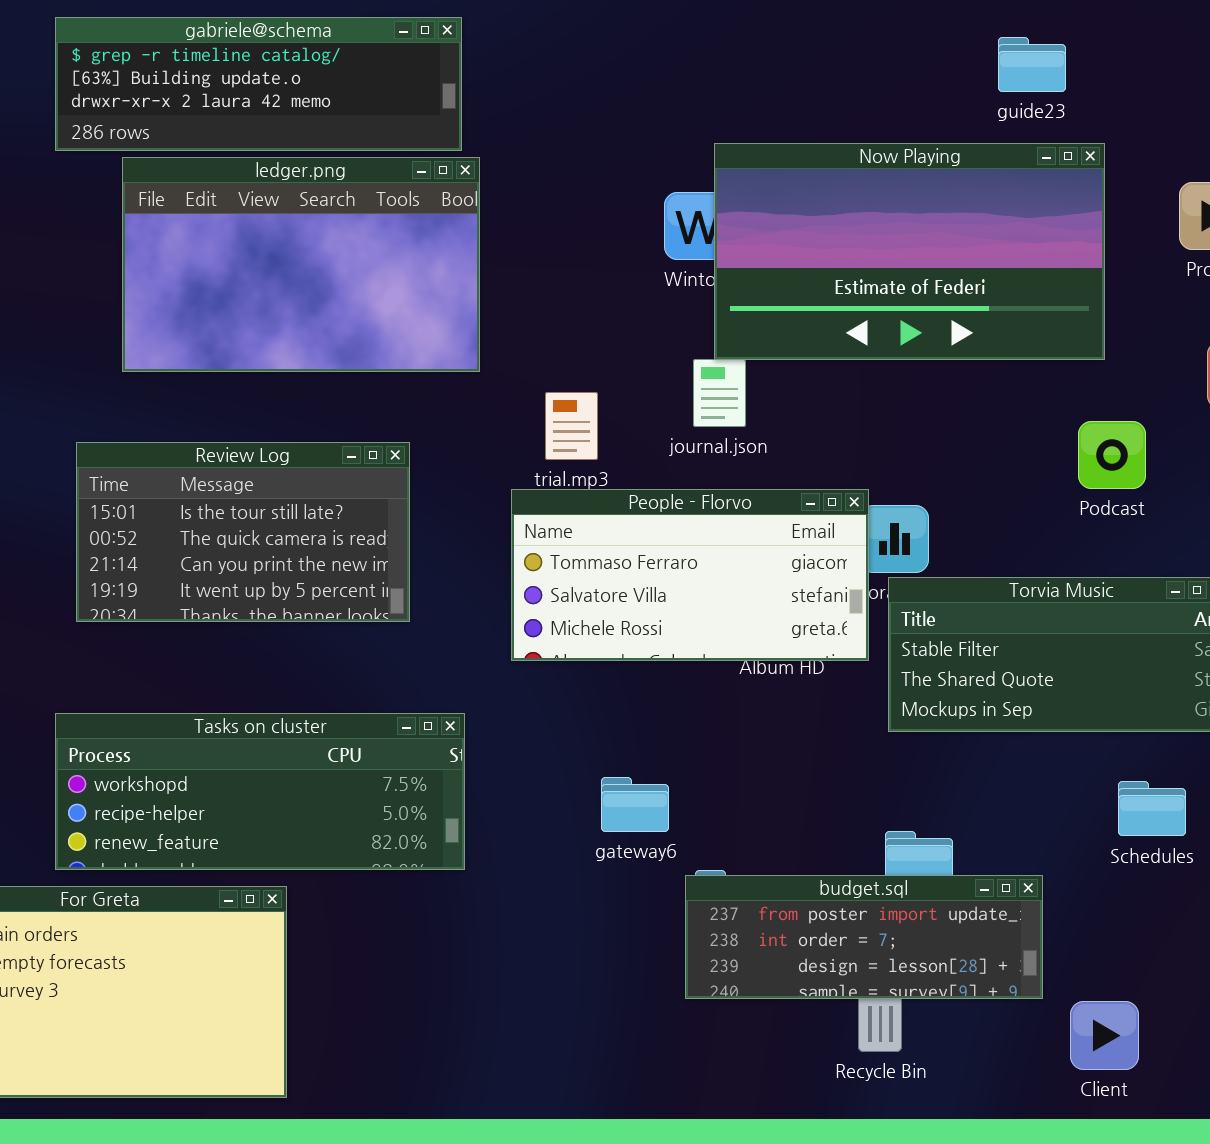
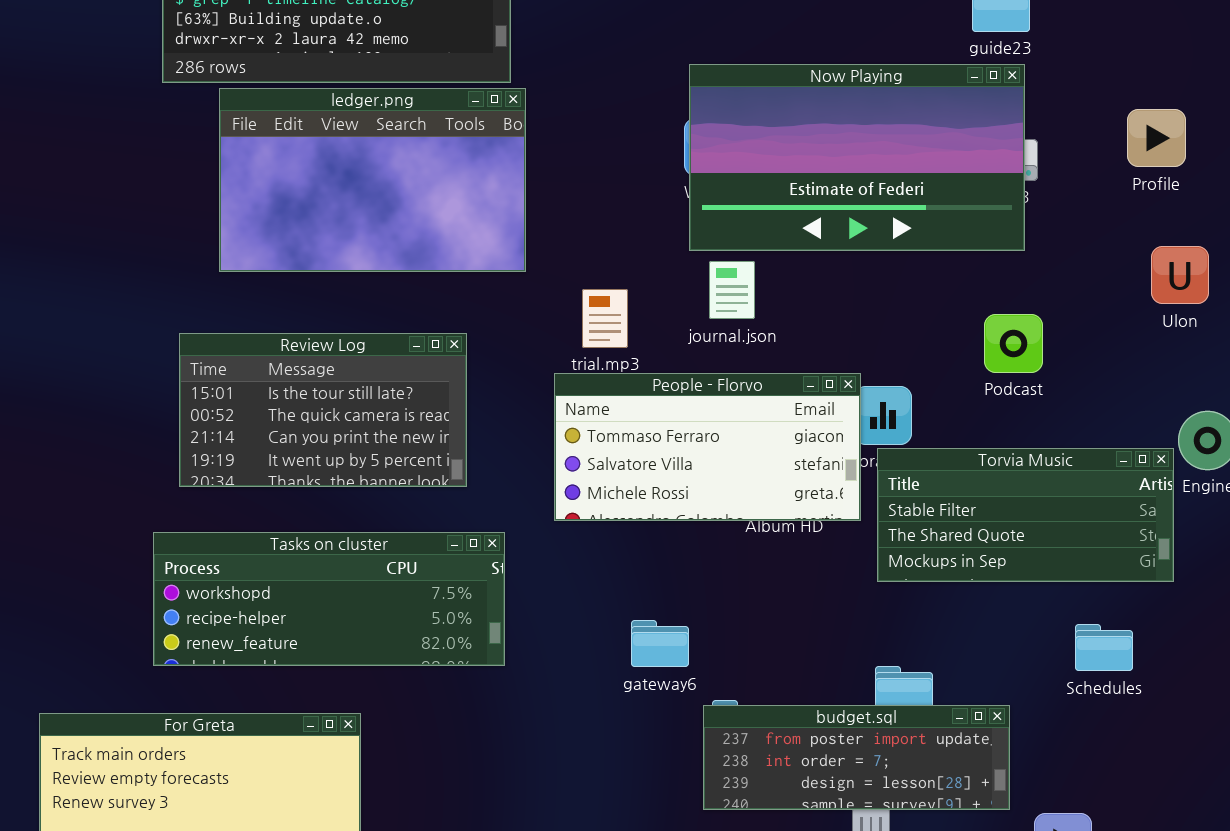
Now Playing: [714,143,1105,360] -> [689,64,1025,251], moved
Podcast: [1078,421,1146,489] -> [984,314,1043,373], moved
Tasks on cluster: [55,713,465,870] -> [153,532,505,666], moved

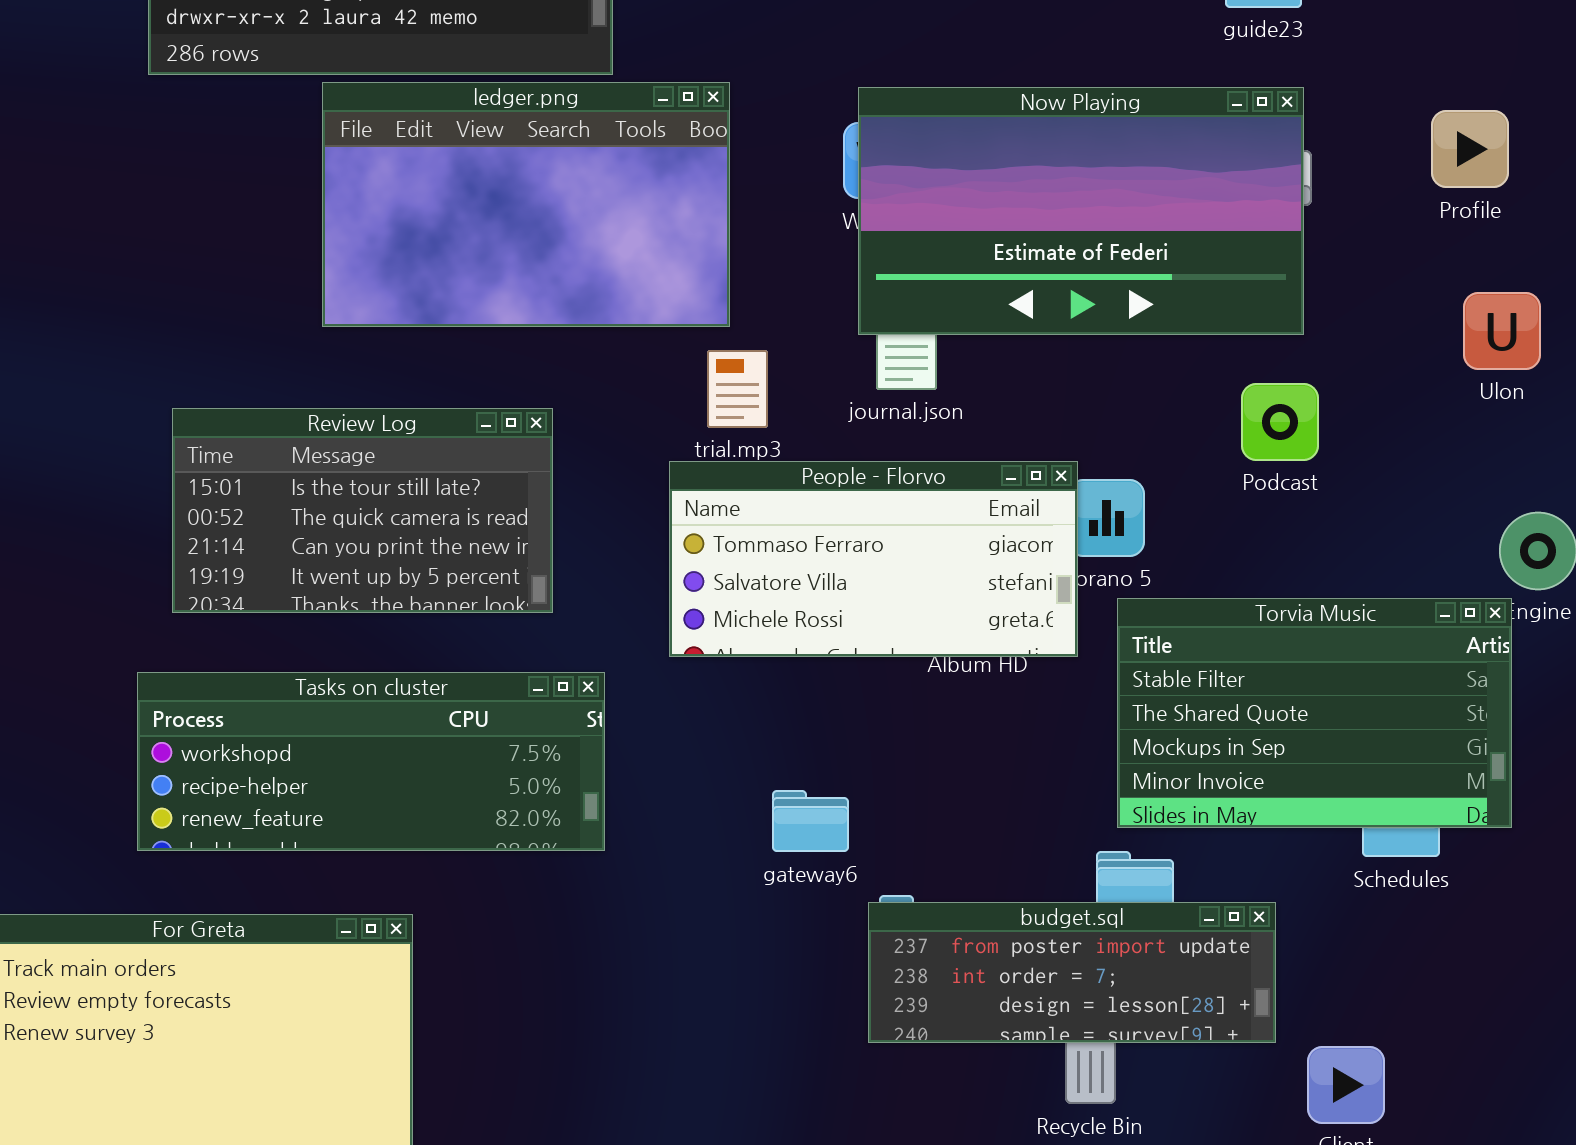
Now Playing: [689,64,1025,251] -> [858,87,1304,335], moved
ledger.png: [219,88,526,272] -> [322,82,730,327], moved
Torvia Music: [877,448,1174,582] -> [1117,598,1512,828], moved, resized

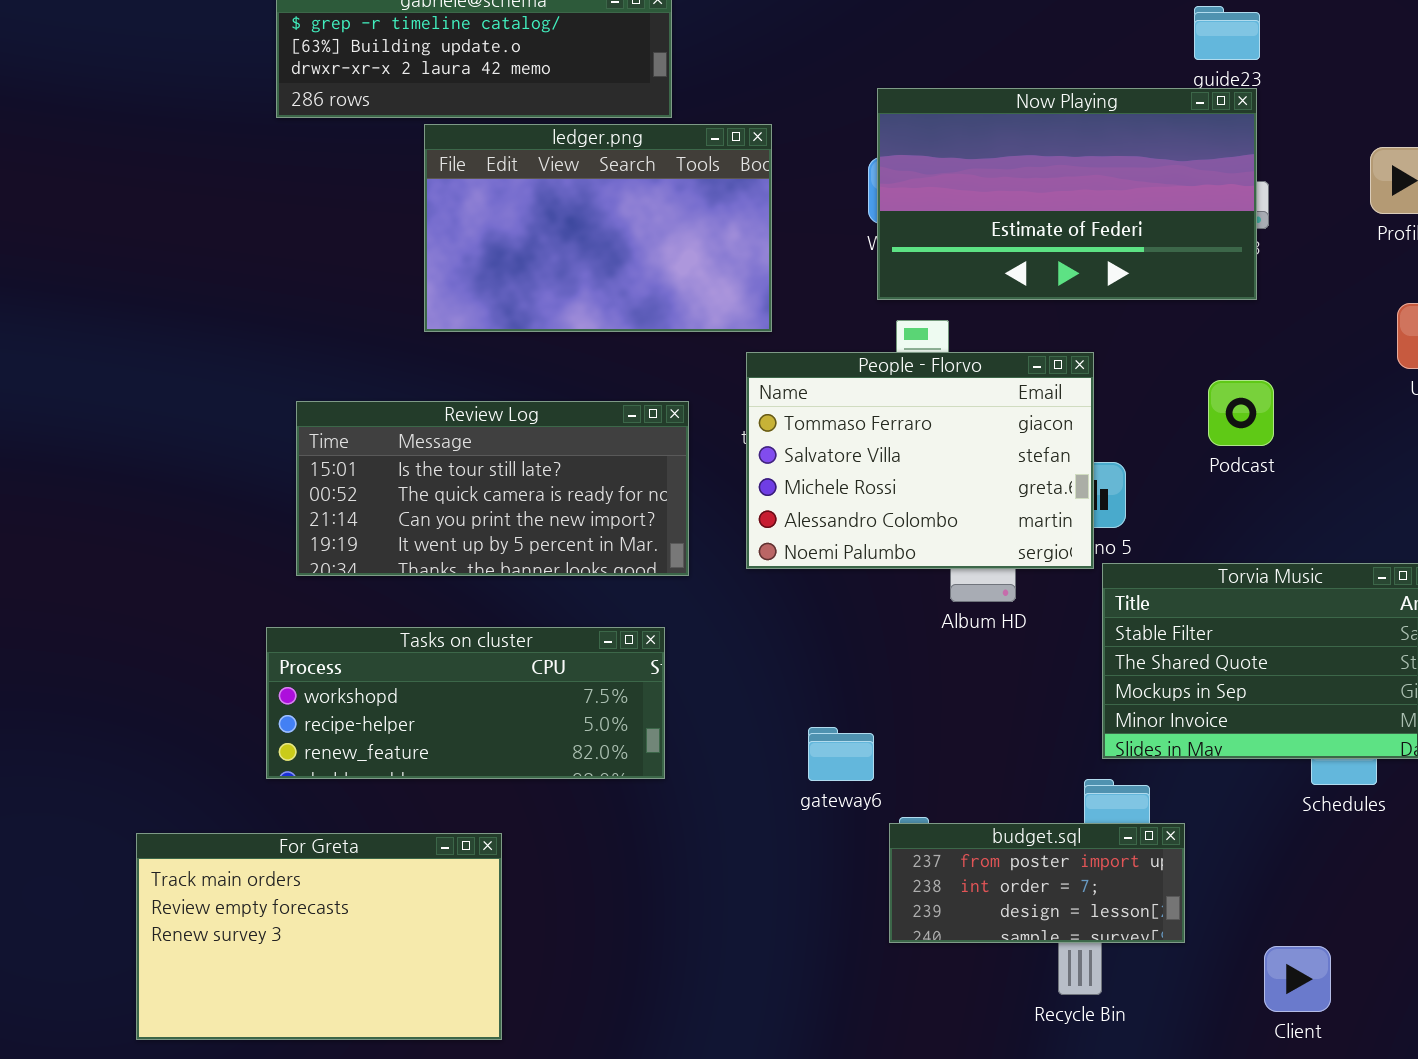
Now Playing: [858,87,1304,335] -> [877,88,1257,300], moved
Review Log: [172,408,553,613] -> [296,401,689,576], resized
People - Florvo: [669,461,1078,657] -> [746,352,1094,569], moved, resized
budget.sql: [868,902,1276,1043] -> [889,823,1185,943], resized

